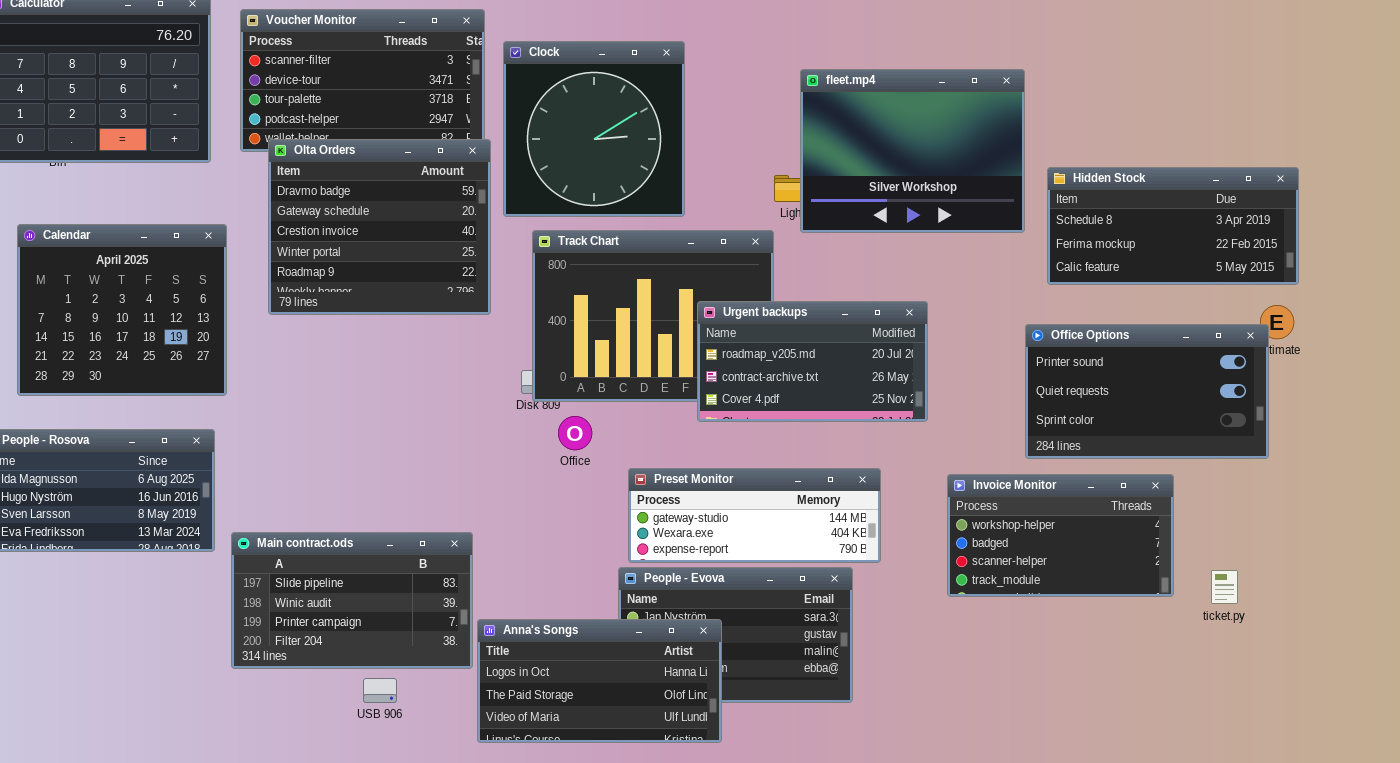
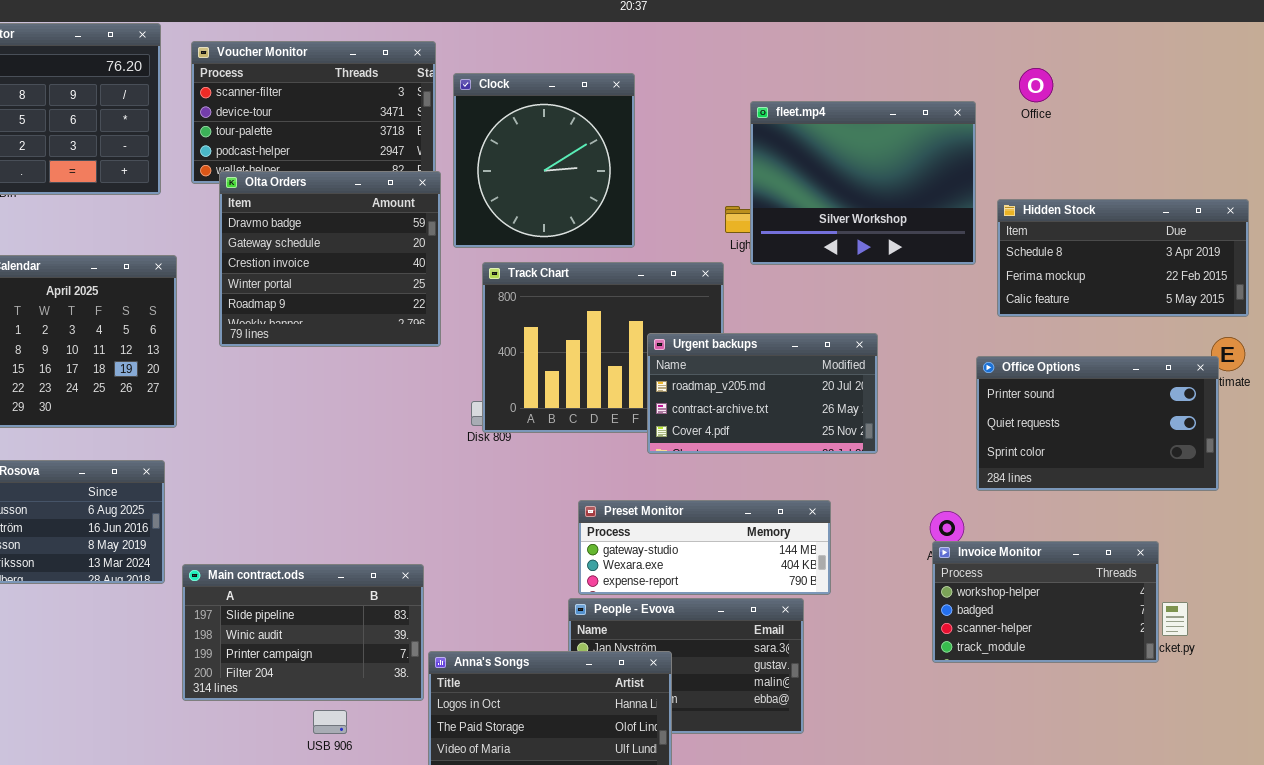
Office: [558,416,592,450] -> [1019,68,1053,102], moved
Invoice Monitor: [947,474,1174,597] -> [932,541,1159,663], moved

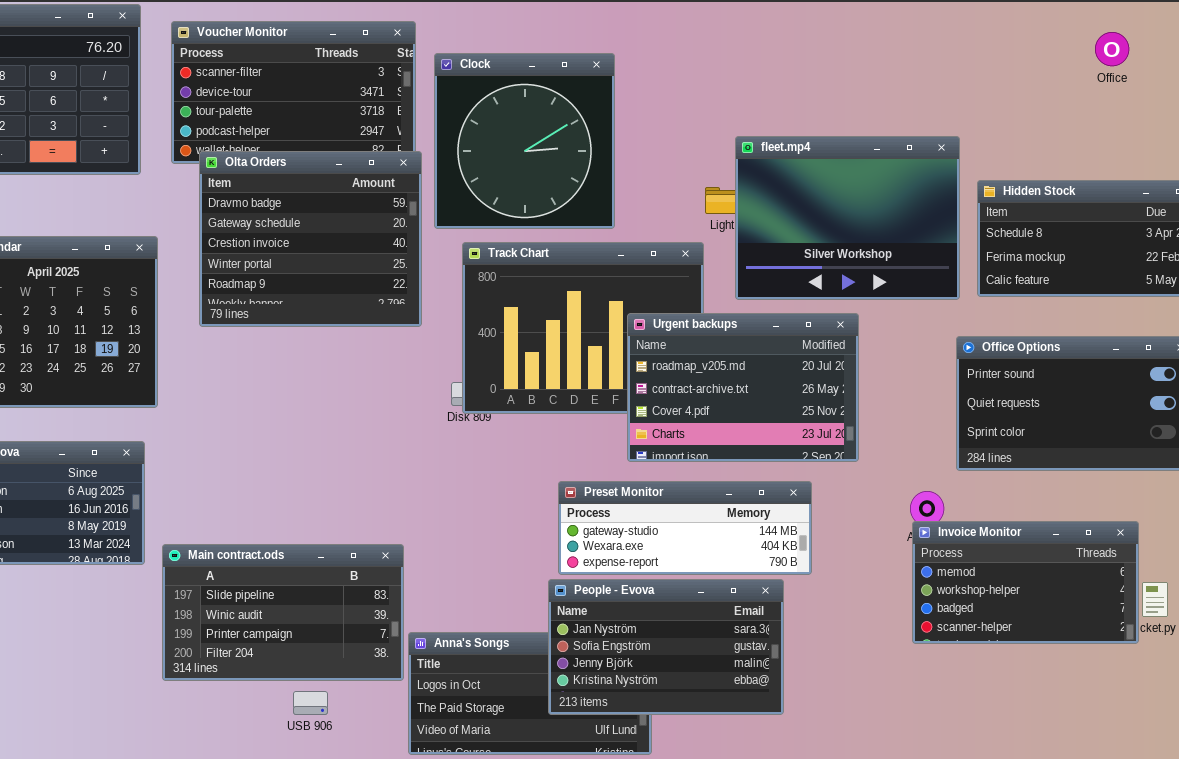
Office: [1019,68,1053,102] -> [1095,32,1129,66], moved
fleet.mp4: [750,101,976,265] -> [735,136,960,300], moved
Urgent backups: [647,333,878,454] -> [627,313,859,462], resized
Invoice Monitor: [932,541,1159,663] -> [912,521,1139,644], scrolled up 1 row
People - Evova: [568,598,804,734] -> [548,579,784,715], raised

